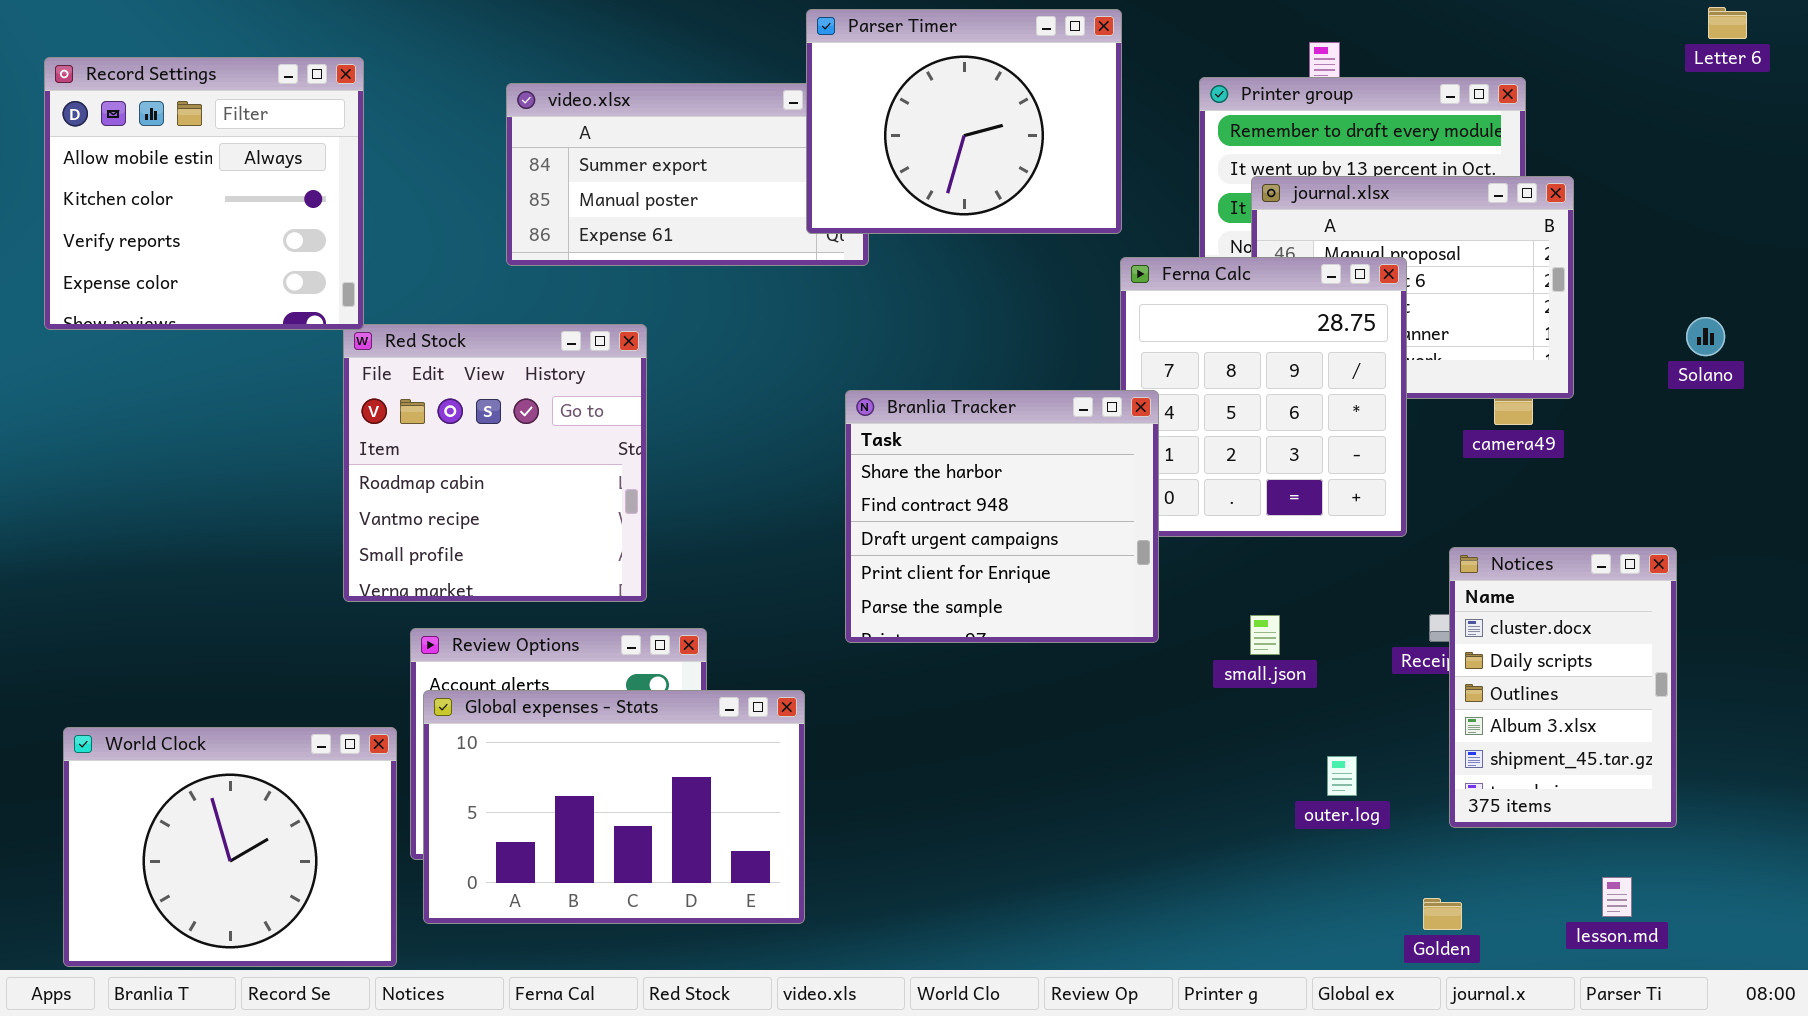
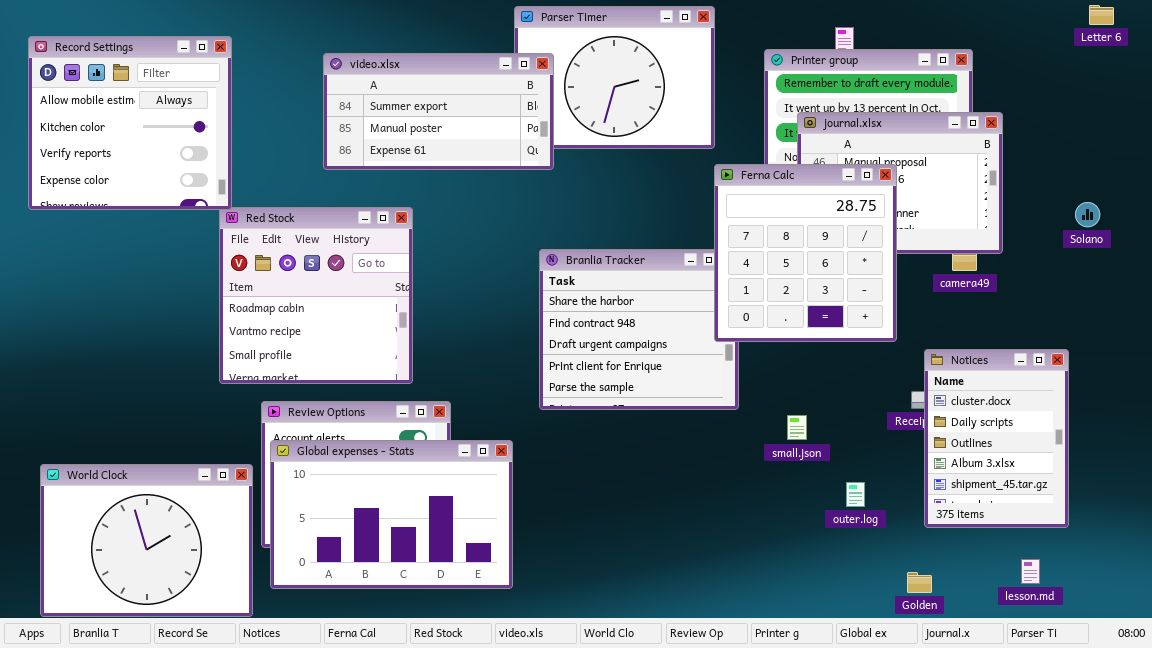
video.xlsx: [506,83,869,266] -> [323,53,554,170], raised
Ferna Calc: [1120,257,1407,537] -> [714,164,897,342], raised
small.json: [1250,615,1280,655] -> [787,415,807,440], moved

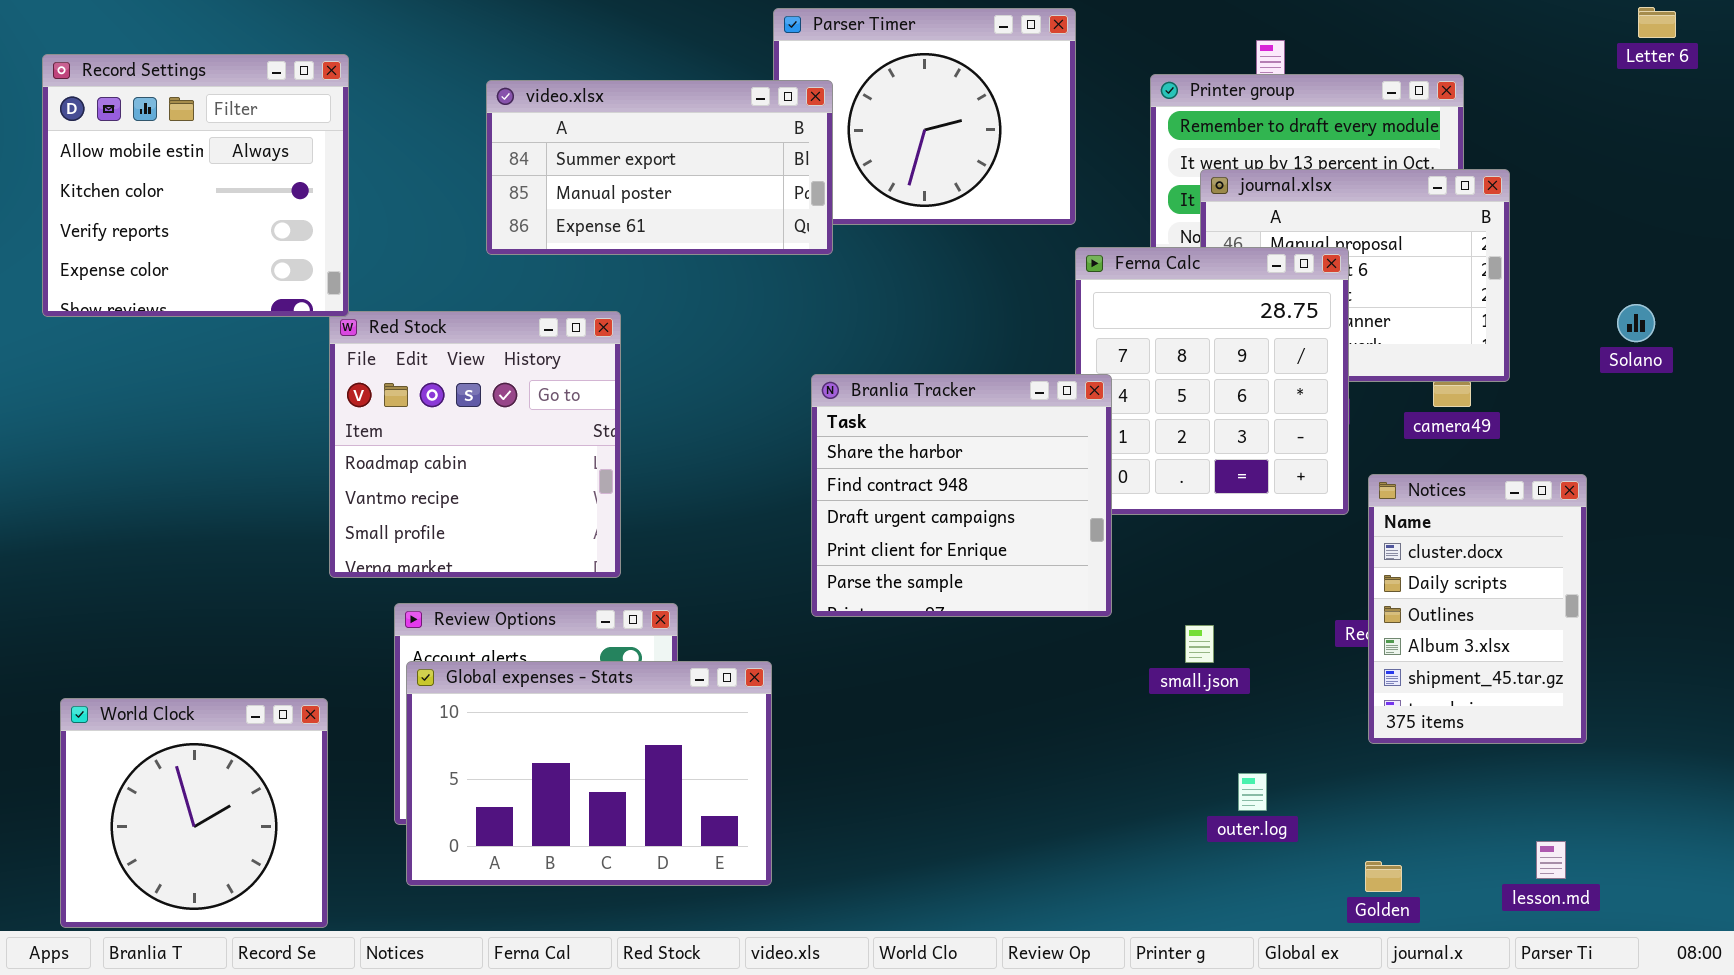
Branlia Tracker: [539,249,739,410] -> [811,374,1112,617], raised
Notices: [924,349,1069,528] -> [1368,474,1587,744], moved
World Clock: [40,464,253,617] -> [60,698,328,928], resized
outer.log: [846,482,865,507] -> [1238,773,1267,811], moved

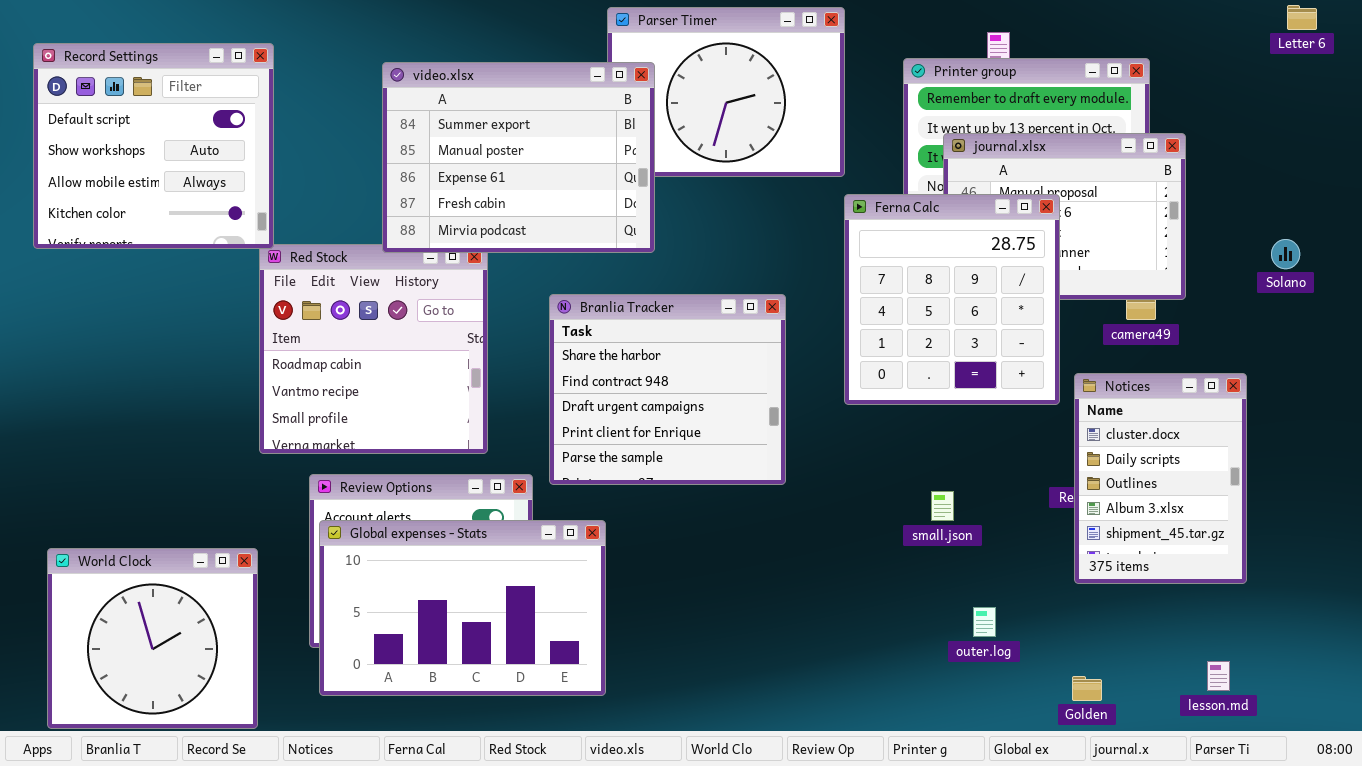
Record Settings: [42,54,349,317] -> [33,43,274,249], scrolled up 2 rows
video.xlsx: [486,80,833,255] -> [382,62,655,253], resized
Branlia Tracker: [811,374,1112,617] -> [549,294,786,485], moved

